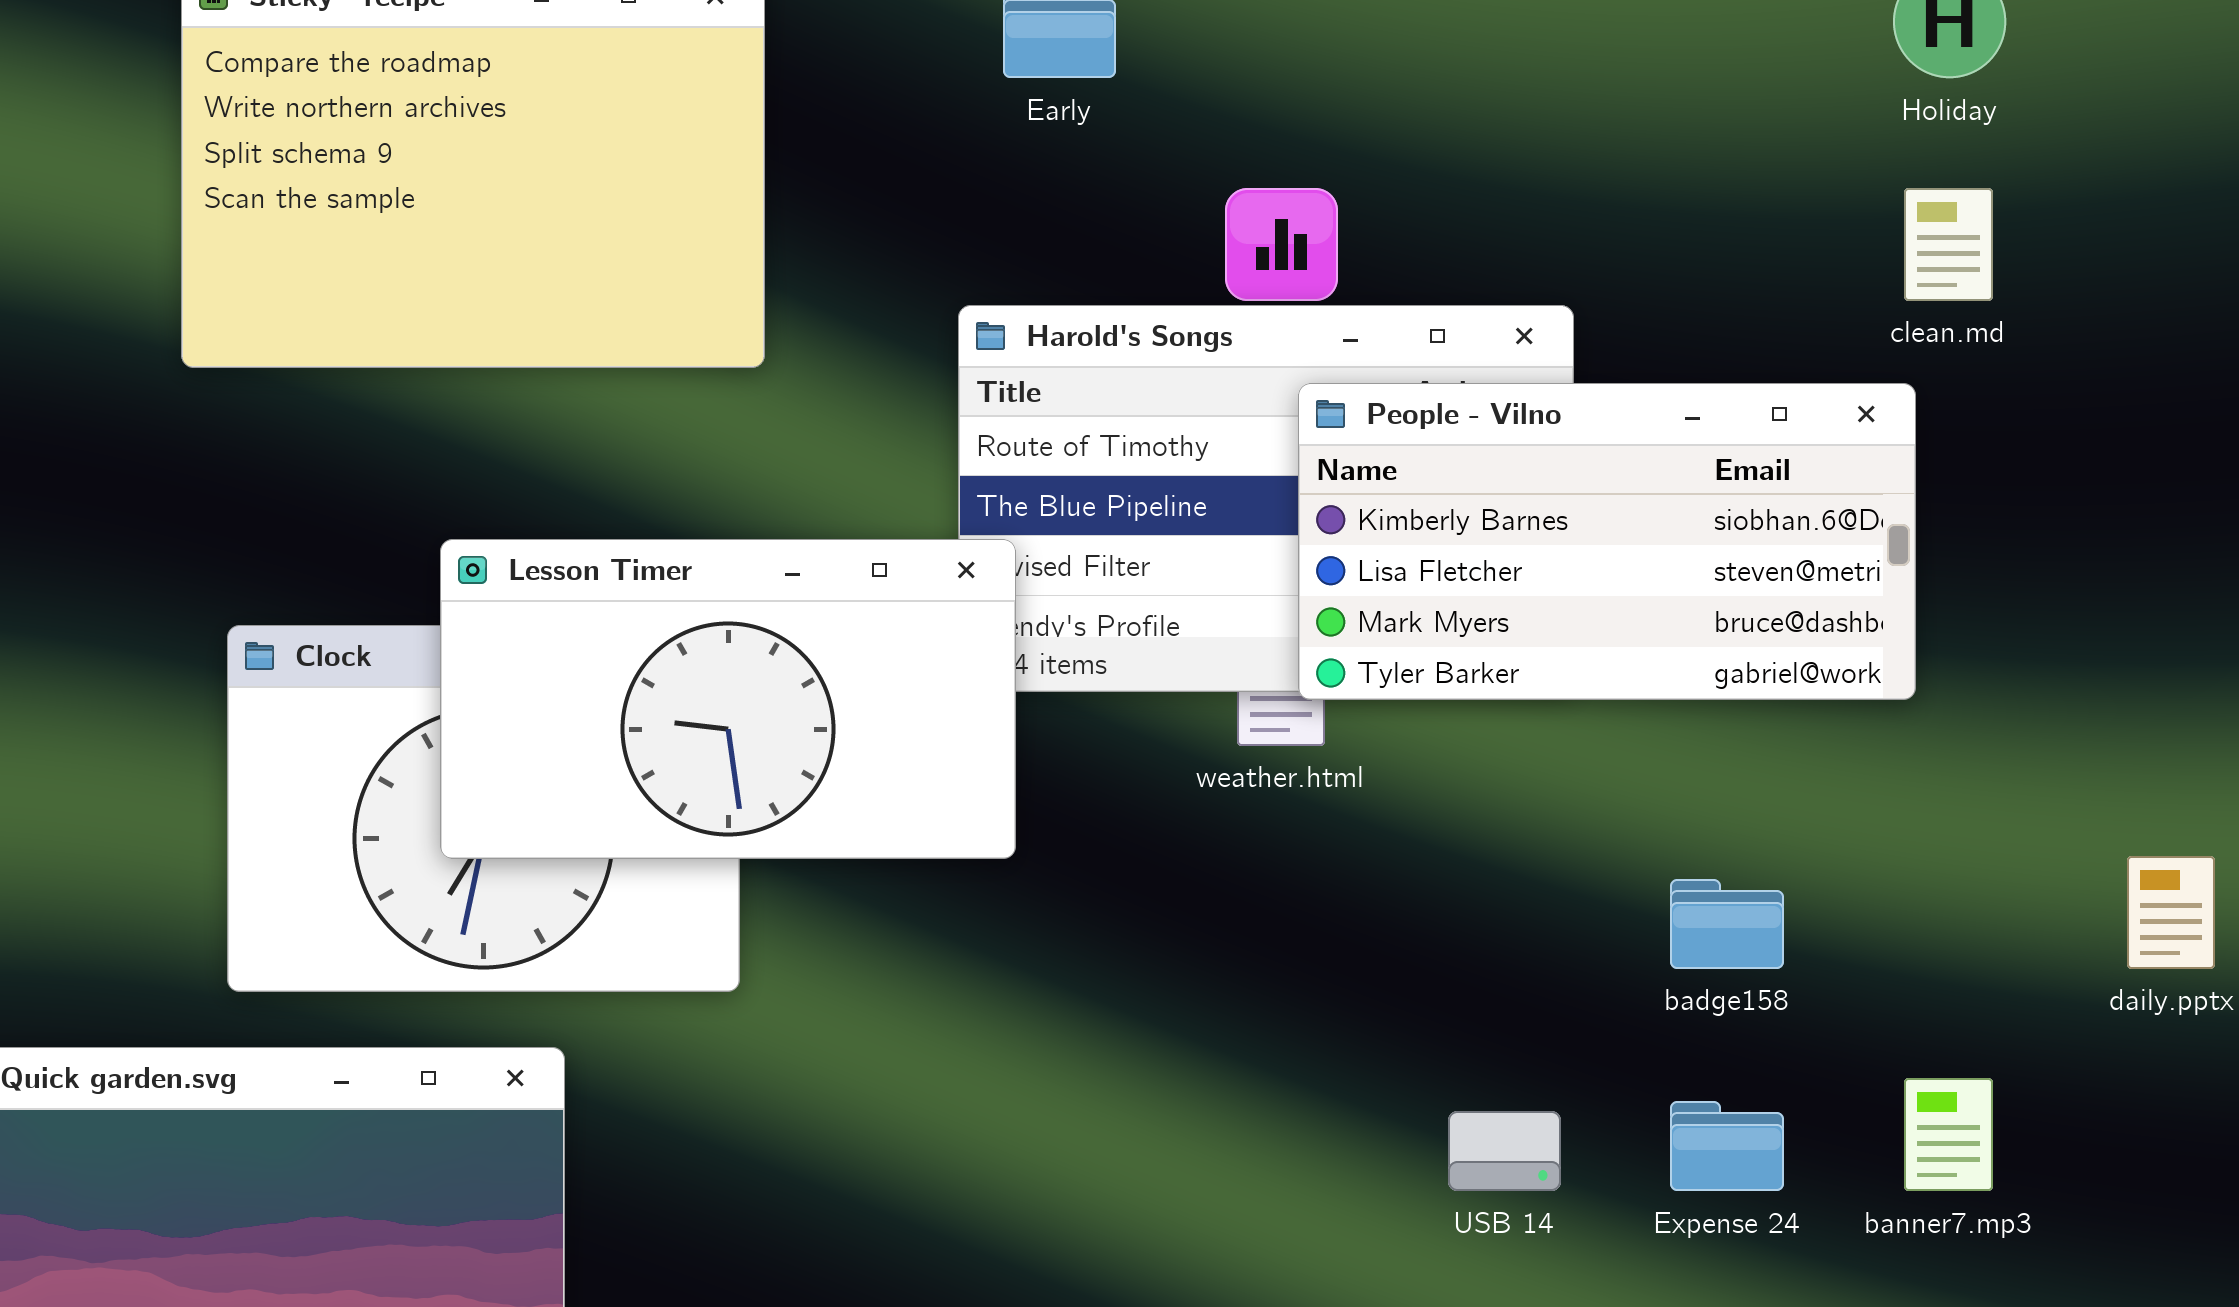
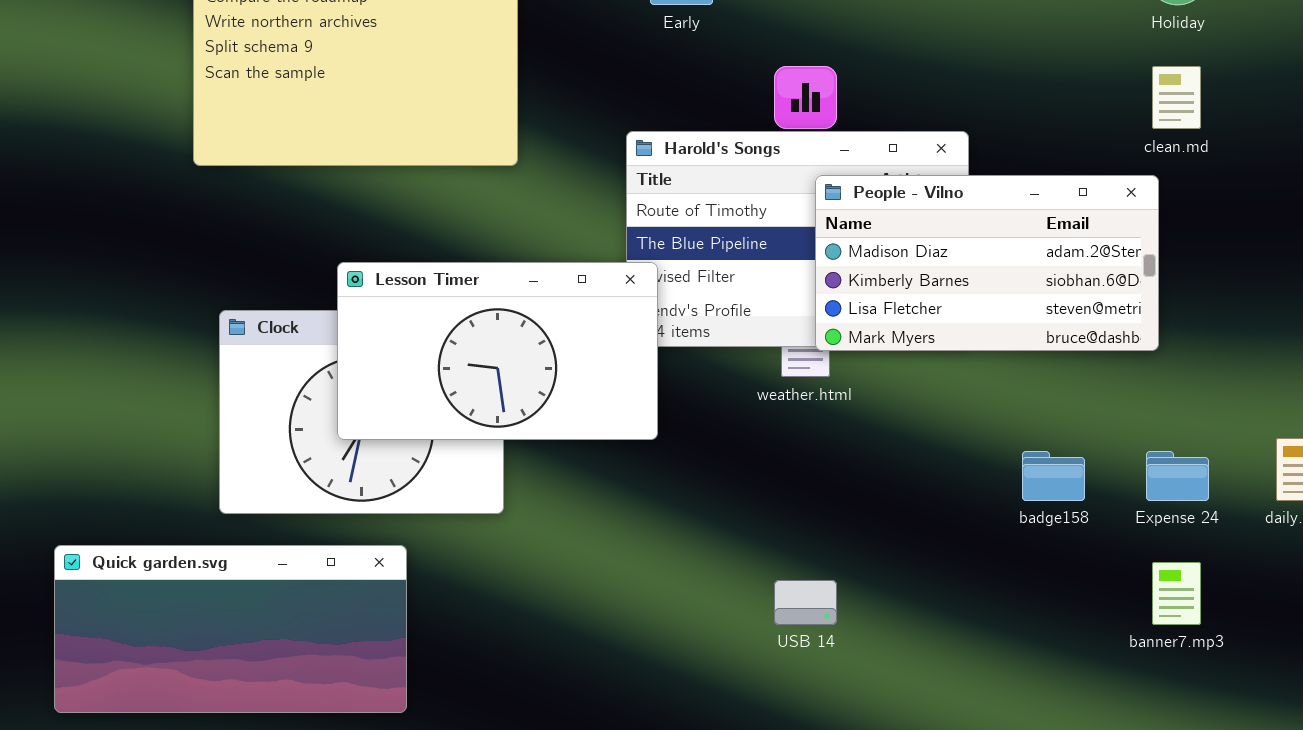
People - Vilno: [1298,383,1916,700] -> [815,175,1159,351], scrolled up 1 row
Expense 24: [1670,1101,1784,1191] -> [1146,451,1209,501], moved
USB 14: [1448,1111,1561,1191] -> [774,580,837,625], moved

